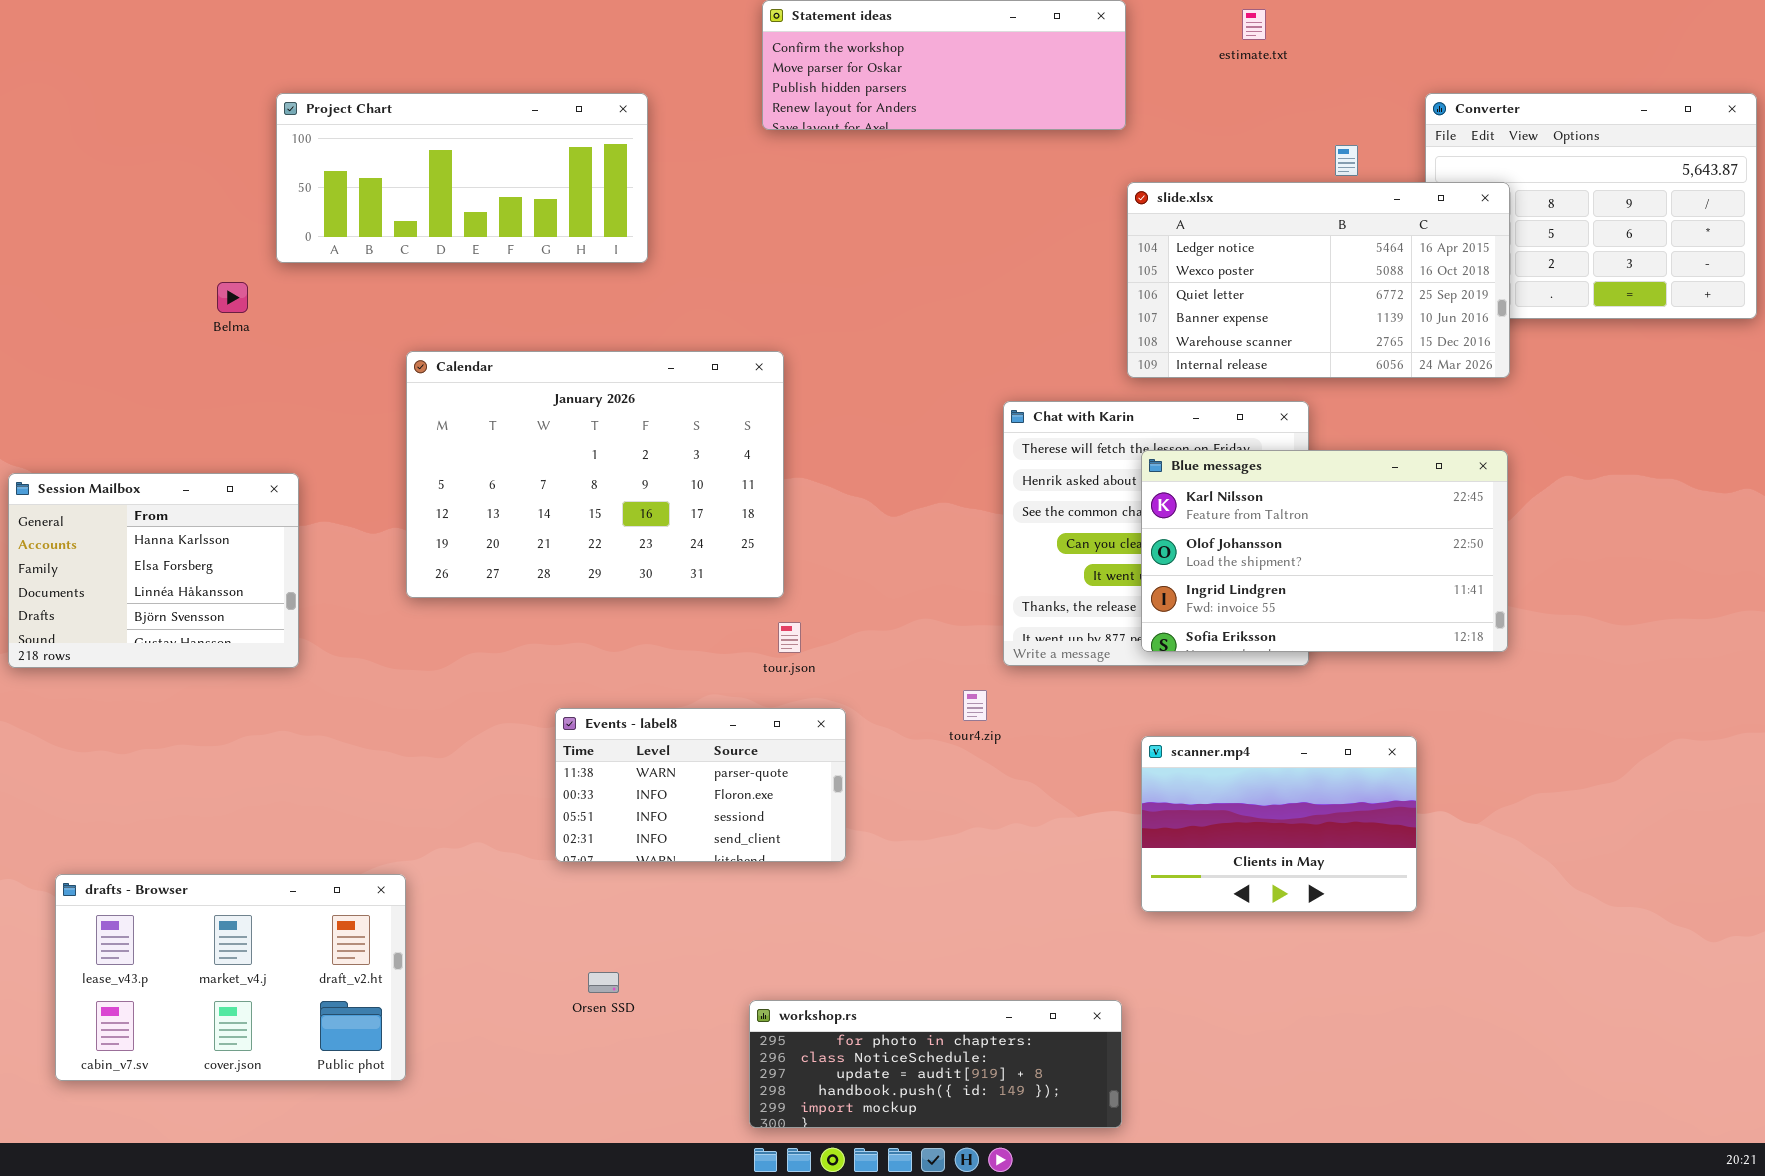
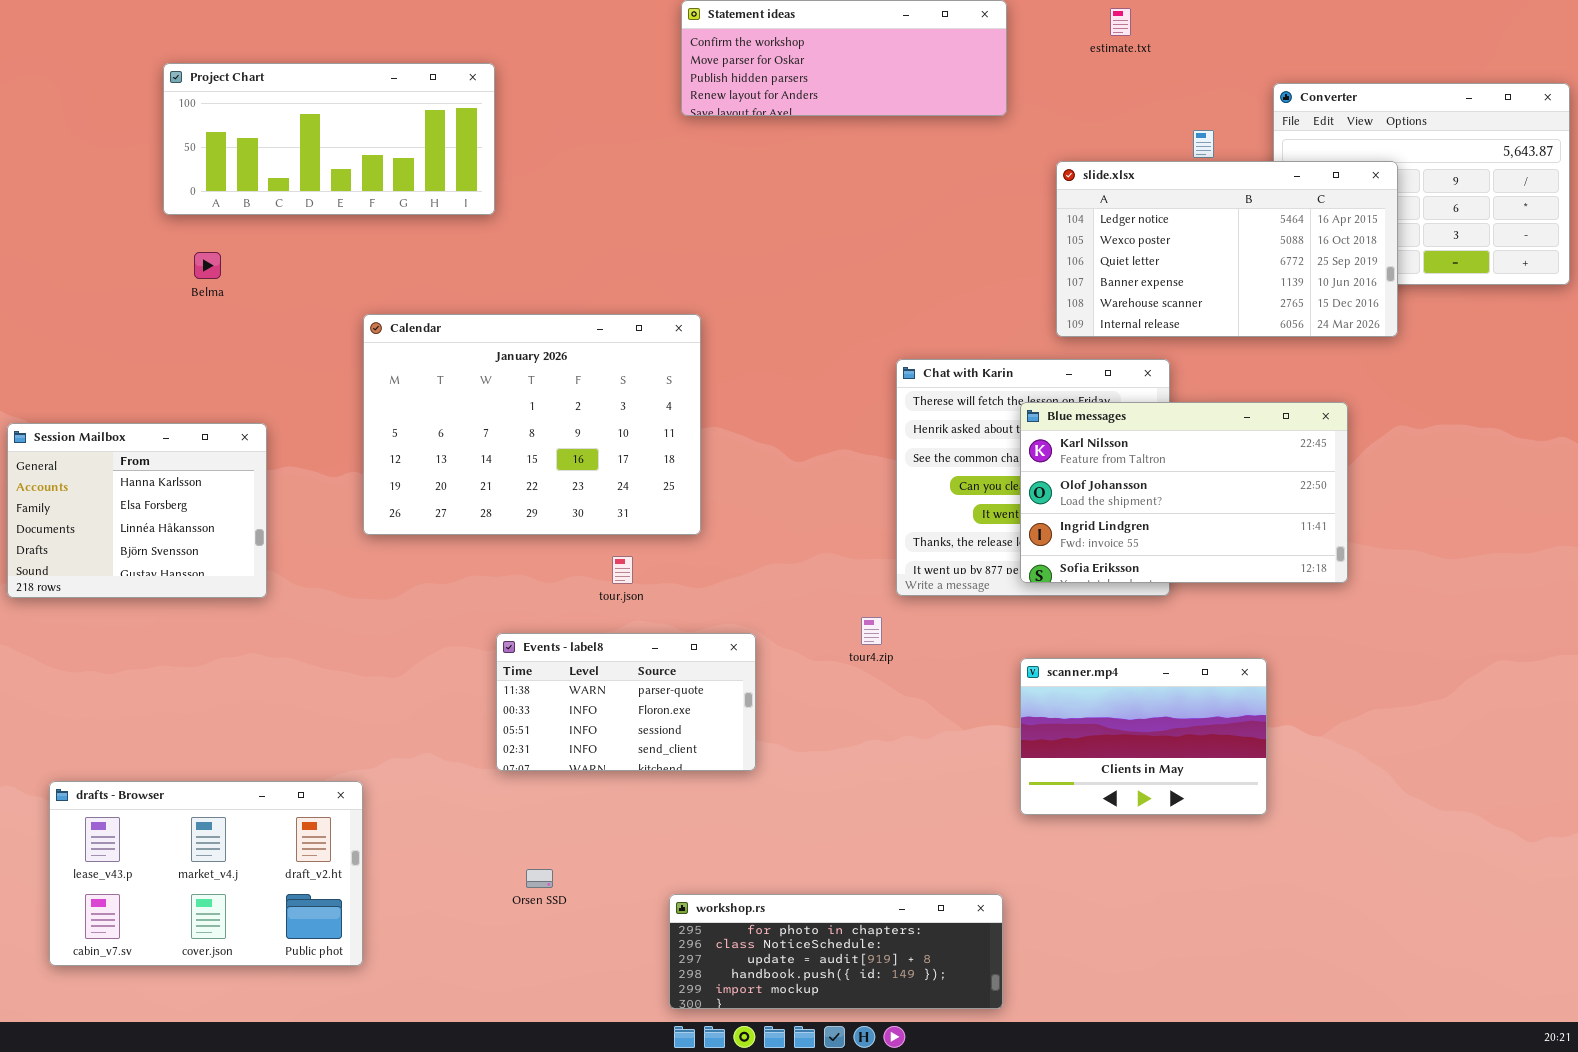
Project Chart: [276,93,648,263] -> [163,63,495,215], moved
slide.xlsx: [1127,182,1510,378] -> [1056,161,1398,337], moved
tour.json: [778,622,801,653] -> [612,556,633,584], moved

